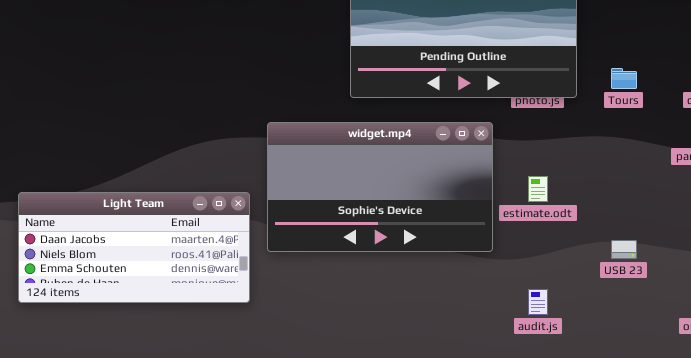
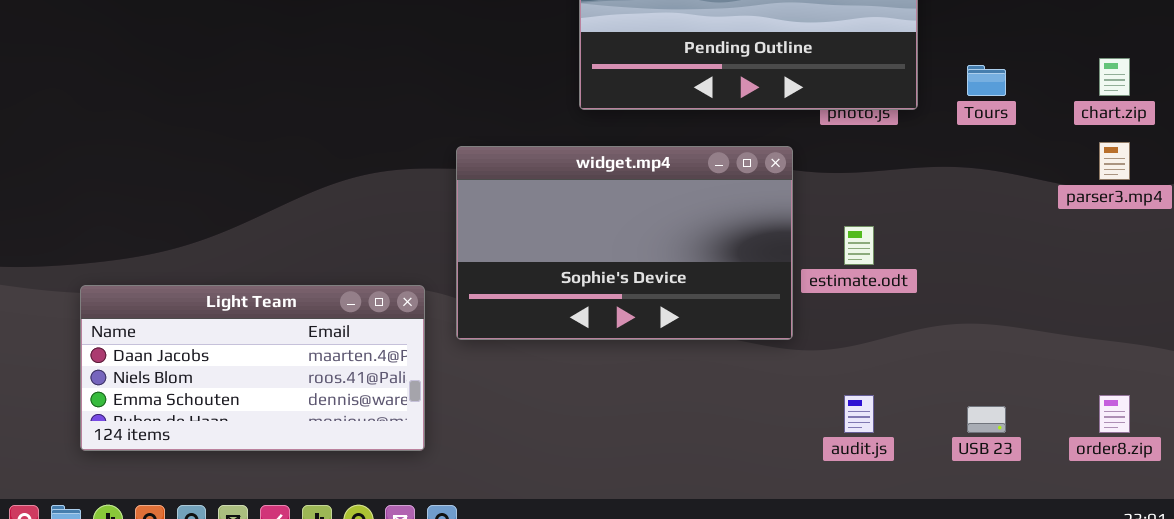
Light Team: [18,192,250,303] -> [80,285,425,451], moved
USB 23: [611,240,637,259] -> [967,406,1006,433], moved

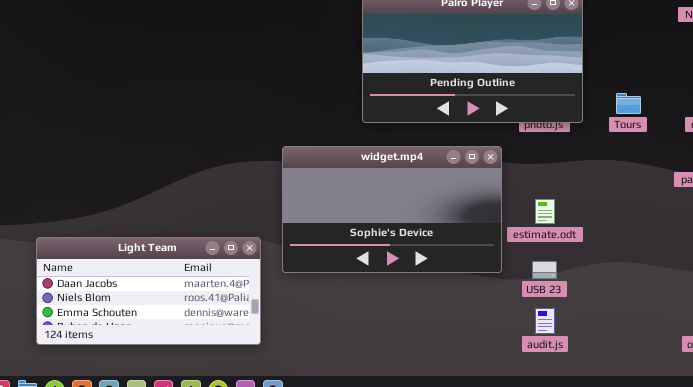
USB 23: [967,406,1006,433] -> [532,261,557,279], moved

